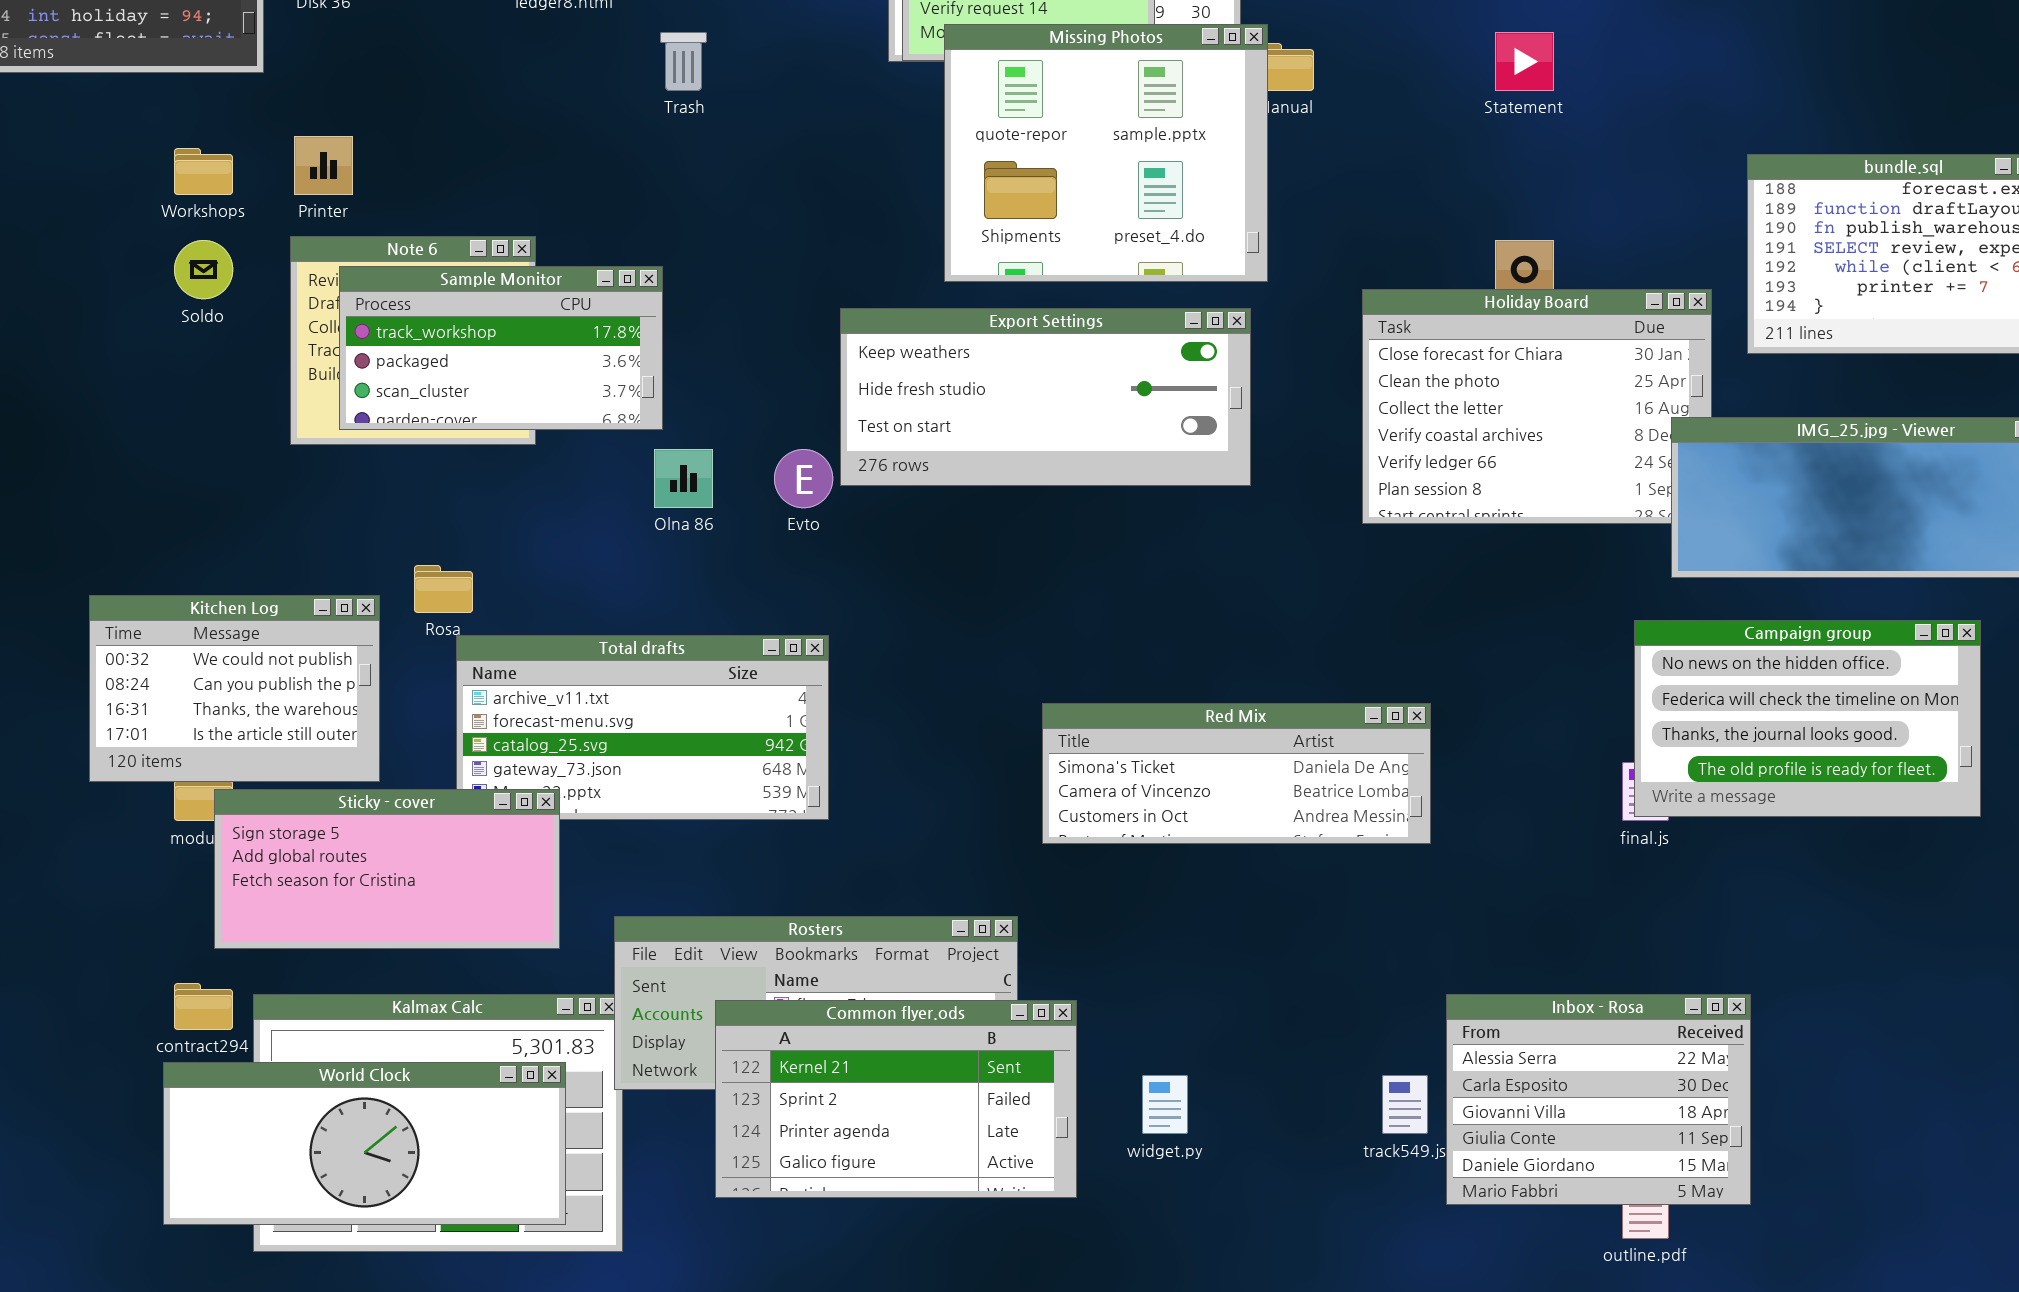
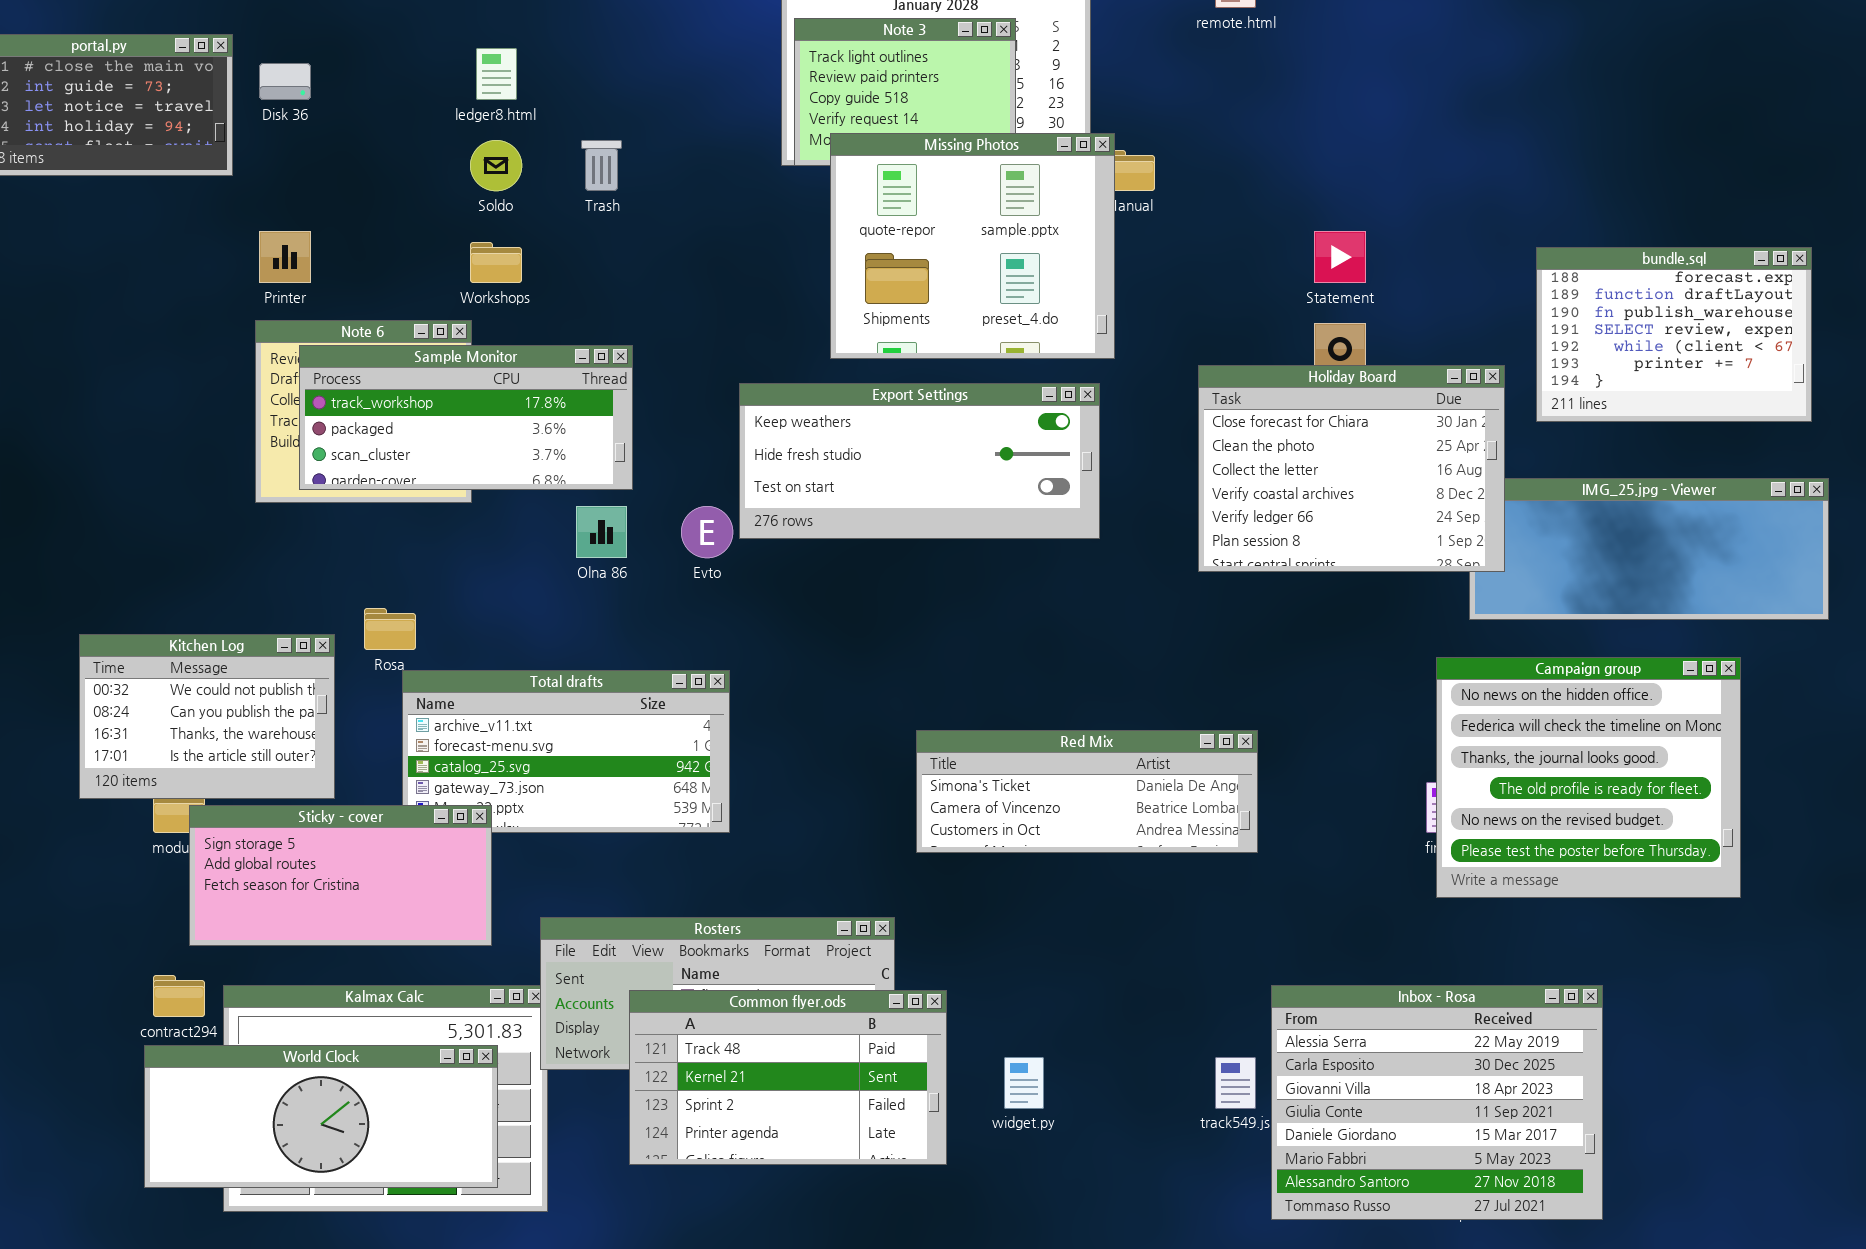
Statement: [1495,32,1554,91] -> [1314,231,1366,283], moved
Workshops: [174,148,233,195] -> [470,242,522,283], moved
Soldo: [174,240,233,299] -> [470,140,522,191], moved
Sample Monitor: [339,266,663,430] -> [299,345,633,490], resized
Holiday Board: [1362,289,1712,524] -> [1198,365,1505,572], raised
Campaign group: [1634,620,1981,817] -> [1436,657,1741,898], resized
Inbox - Rosa: [1446,994,1751,1205] -> [1271,985,1603,1220], resized
Common flyer.ods: [715,1000,1077,1198] -> [629,990,947,1165], scrolled up 1 row

